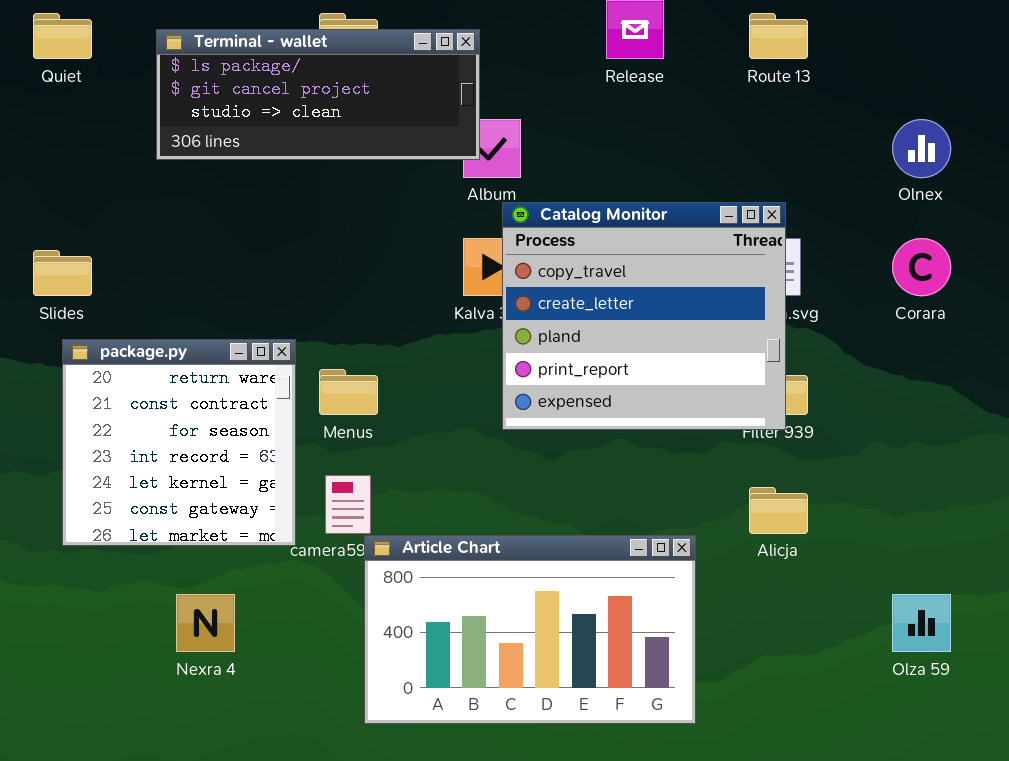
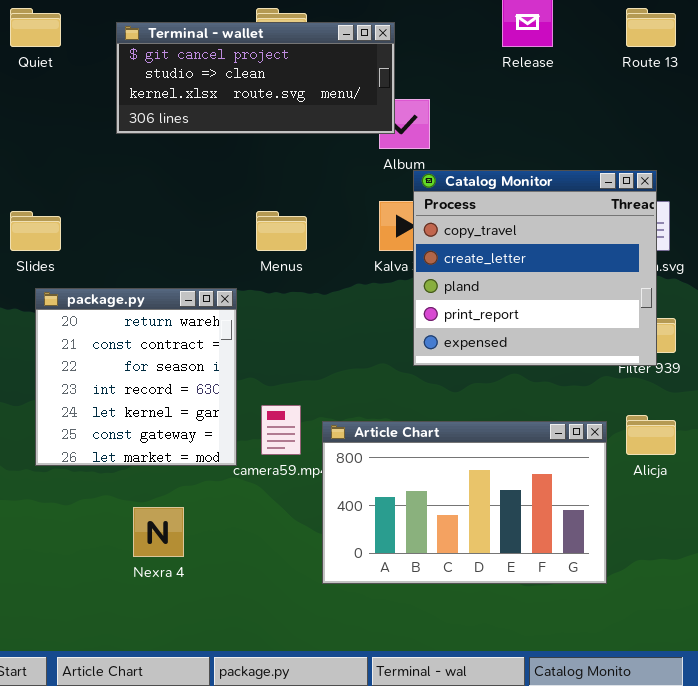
Terminal - wallet: [156,29,480,160] -> [116,22,395,134], scrolled down 1 row
Menus: [319,369,378,415] -> [256,211,307,251], moved
Article Chart: [364,535,696,724] -> [322,421,607,584], moved

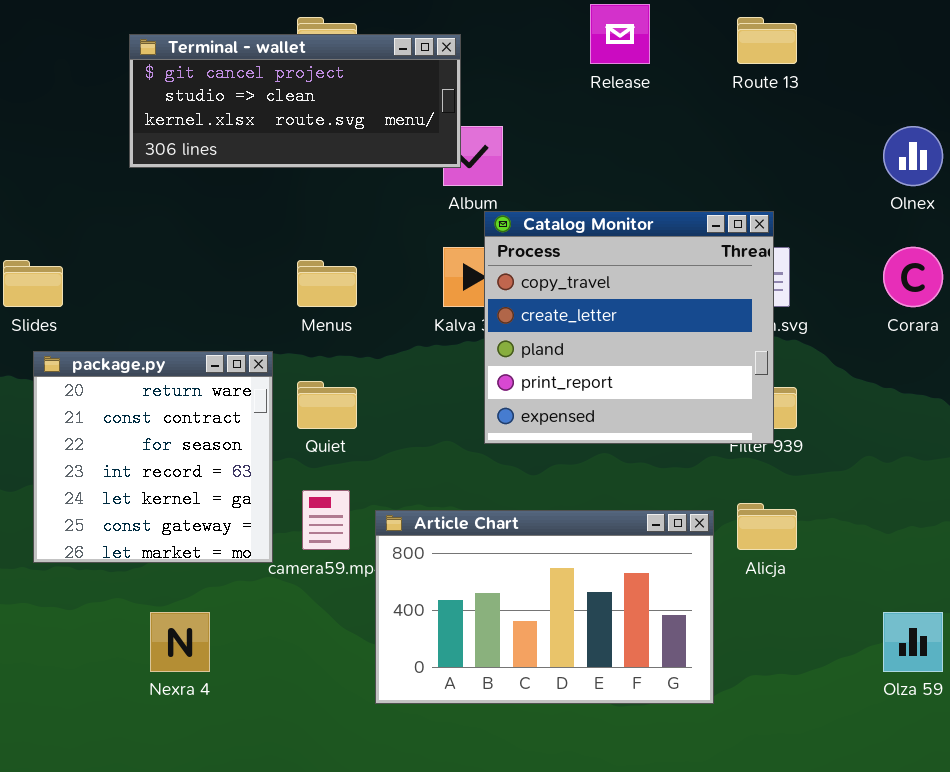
Quiet: [10,8,61,47] -> [297,381,357,429], moved

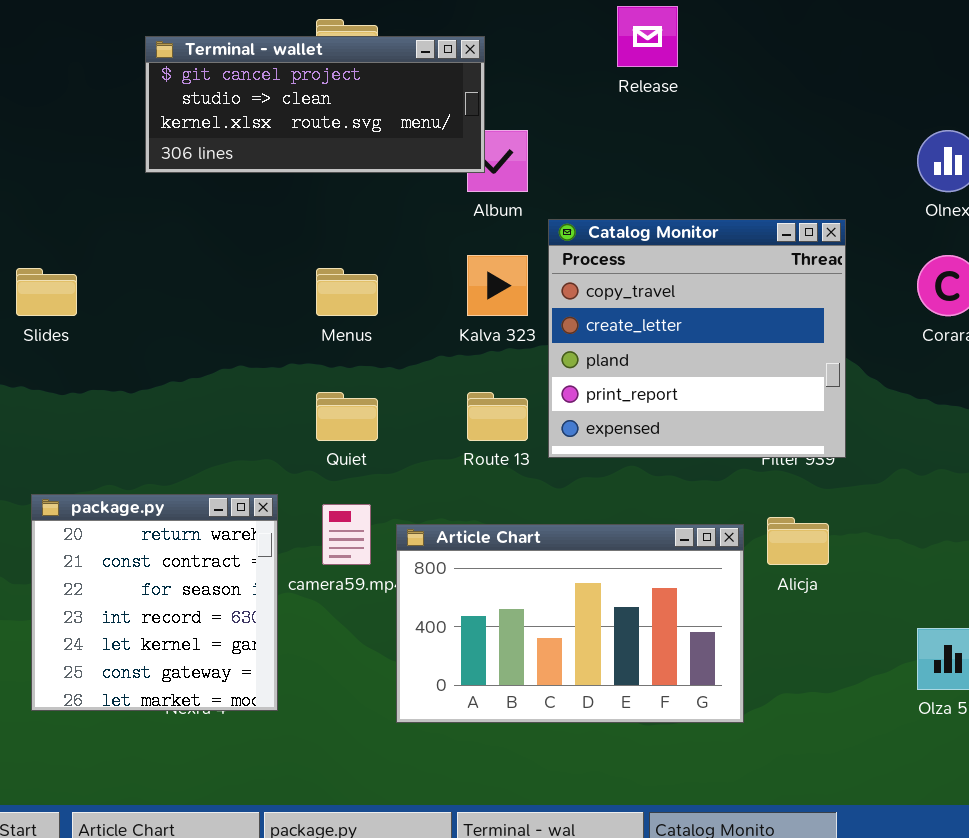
Route 13: [737,17,797,64] -> [467,392,528,441], moved
Catalog Monitor: [484,211,774,444] -> [548,219,846,458], moved
package.py: [33,351,273,563] -> [31,494,278,711], moved

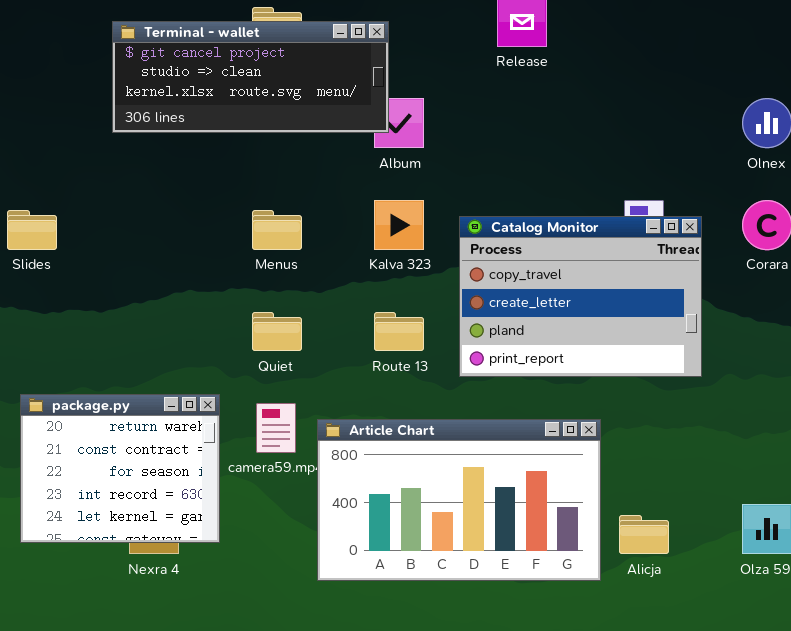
Catalog Monitor: [548,219,846,458] -> [459,216,702,377], moved, resized
package.py: [31,494,278,711] -> [20,394,220,543], resized
Alicja: [767,517,829,565] -> [619,515,669,554], moved

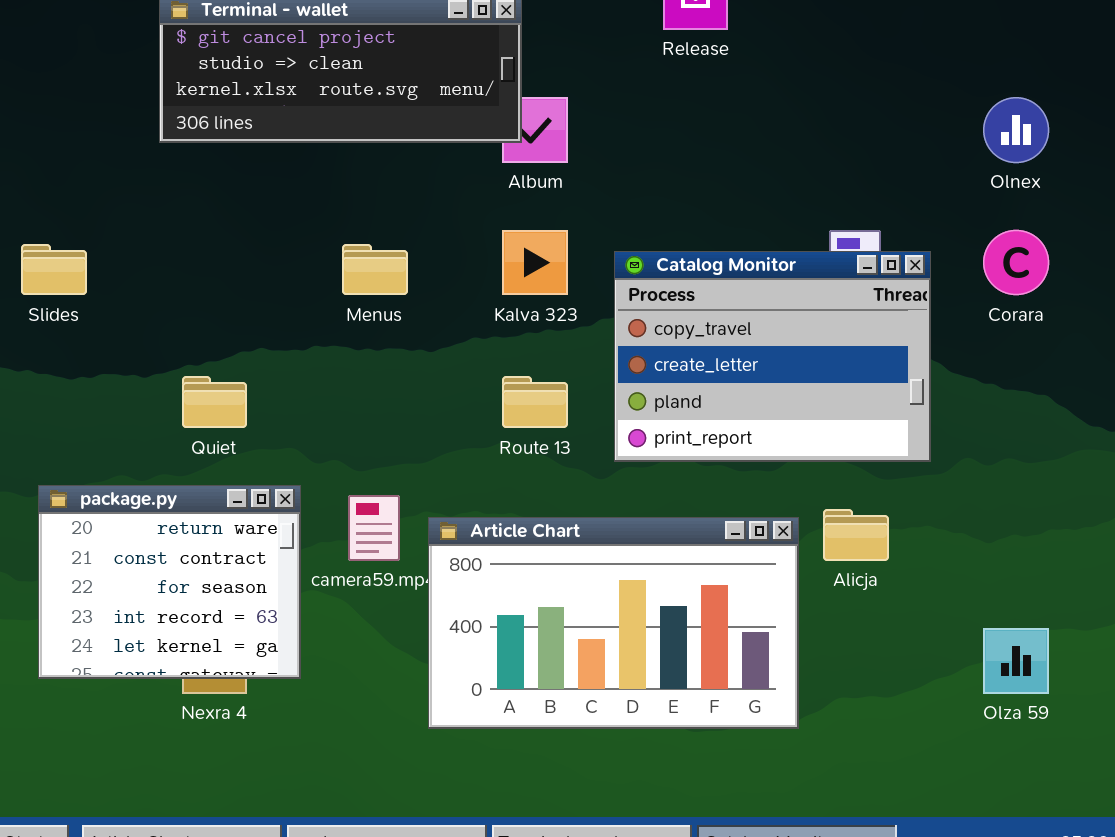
Quiet: [252,312,302,351] -> [182,376,247,428], moved
Alicja: [619,515,669,554] -> [823,509,889,561], moved

